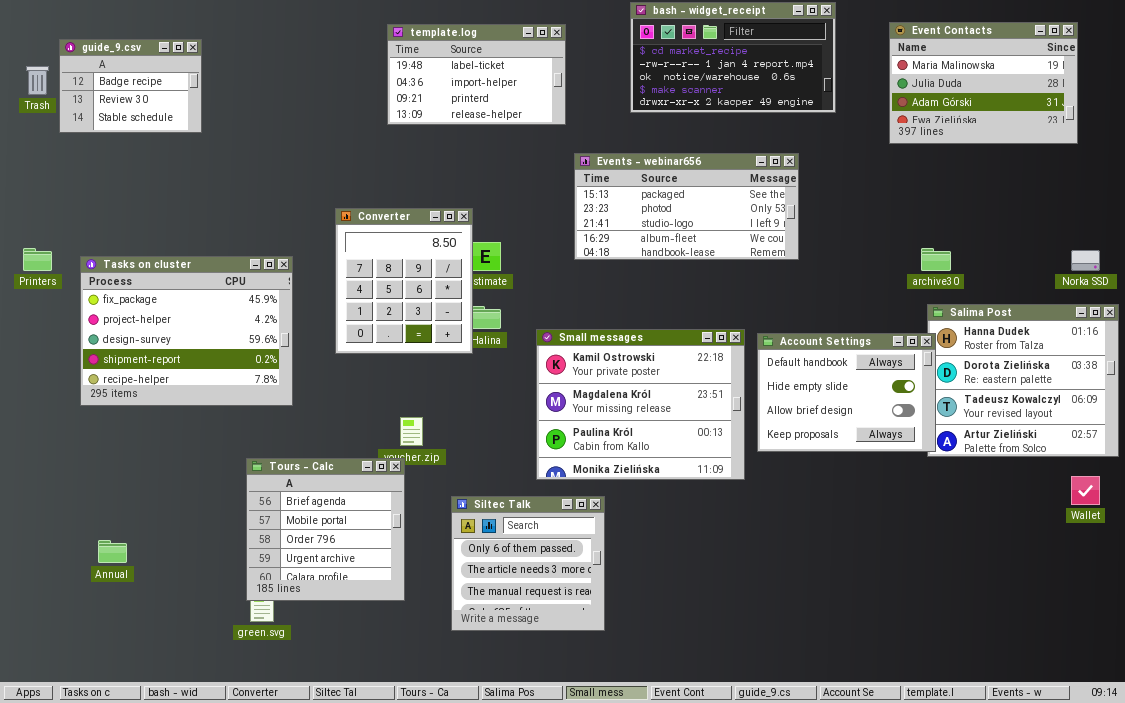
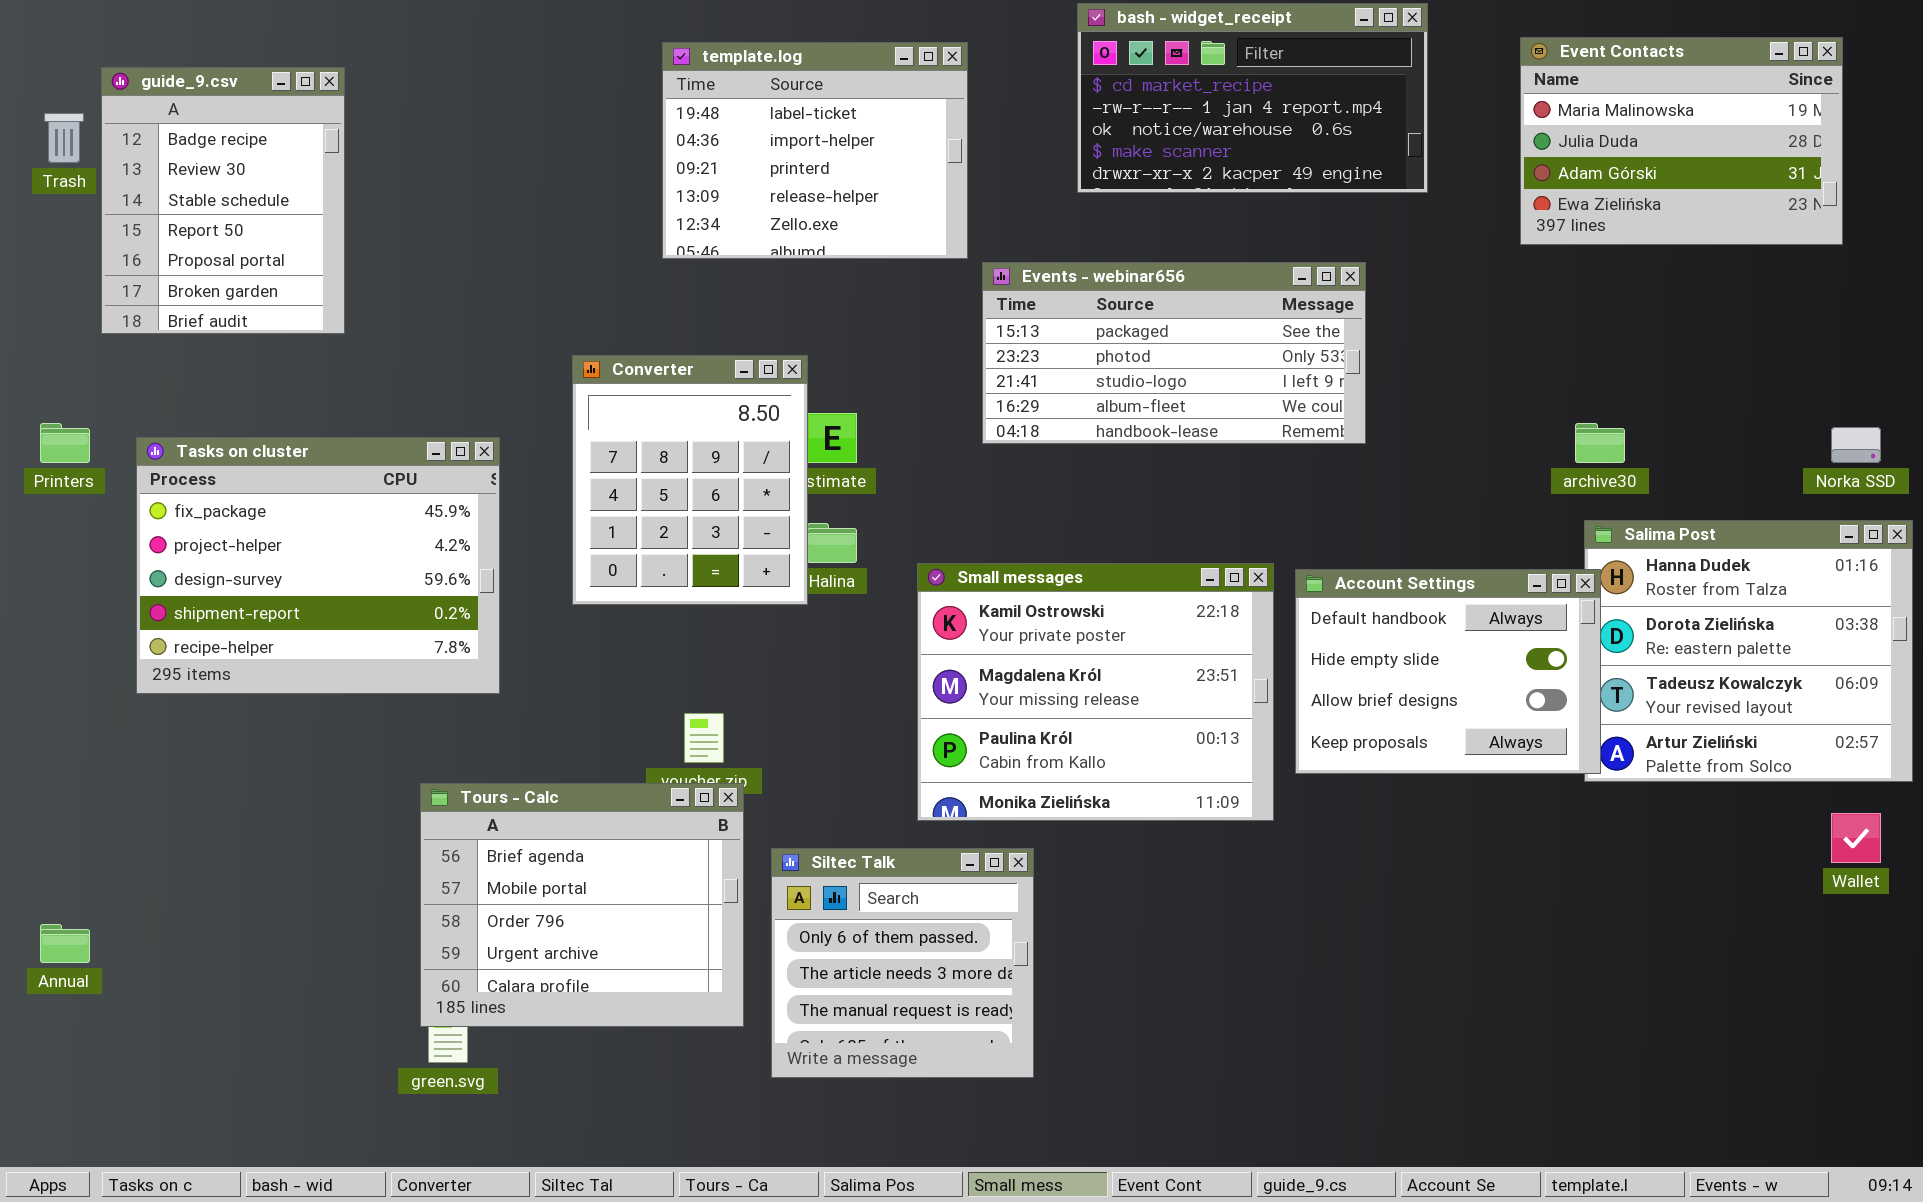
template.log: [387,24,566,125] -> [662,42,968,259], resized
guide_9.csv: [59,39,202,133] -> [101,67,345,334], resized
Tours - Calc: [246,458,405,601] -> [420,783,744,1027], resized
Annual: [98,540,127,563] -> [40,924,90,963], moved

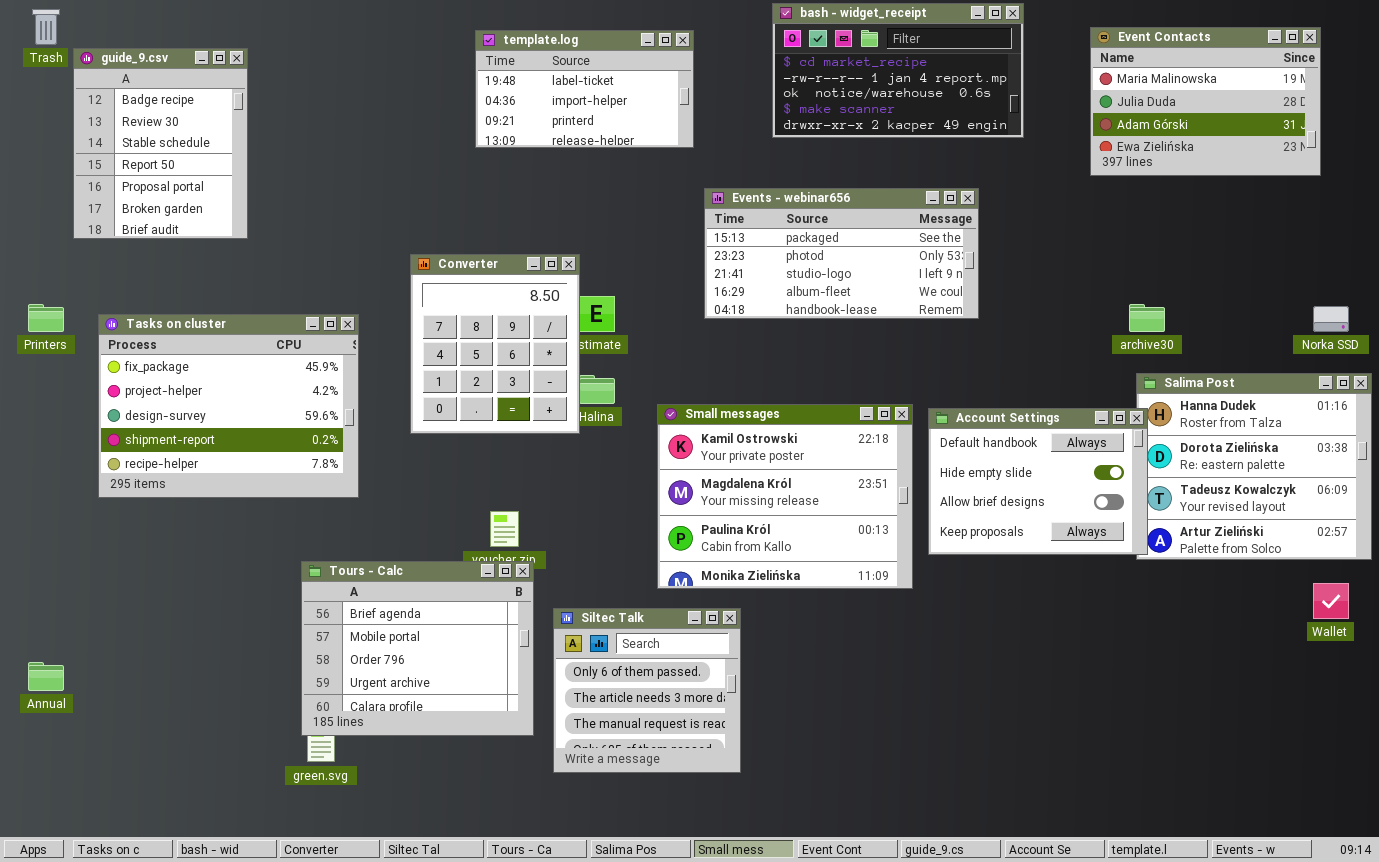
template.log: [662,42,968,259] -> [475,30,694,148], resized
Trash: [44,113,84,163] -> [32,9,60,45], moved

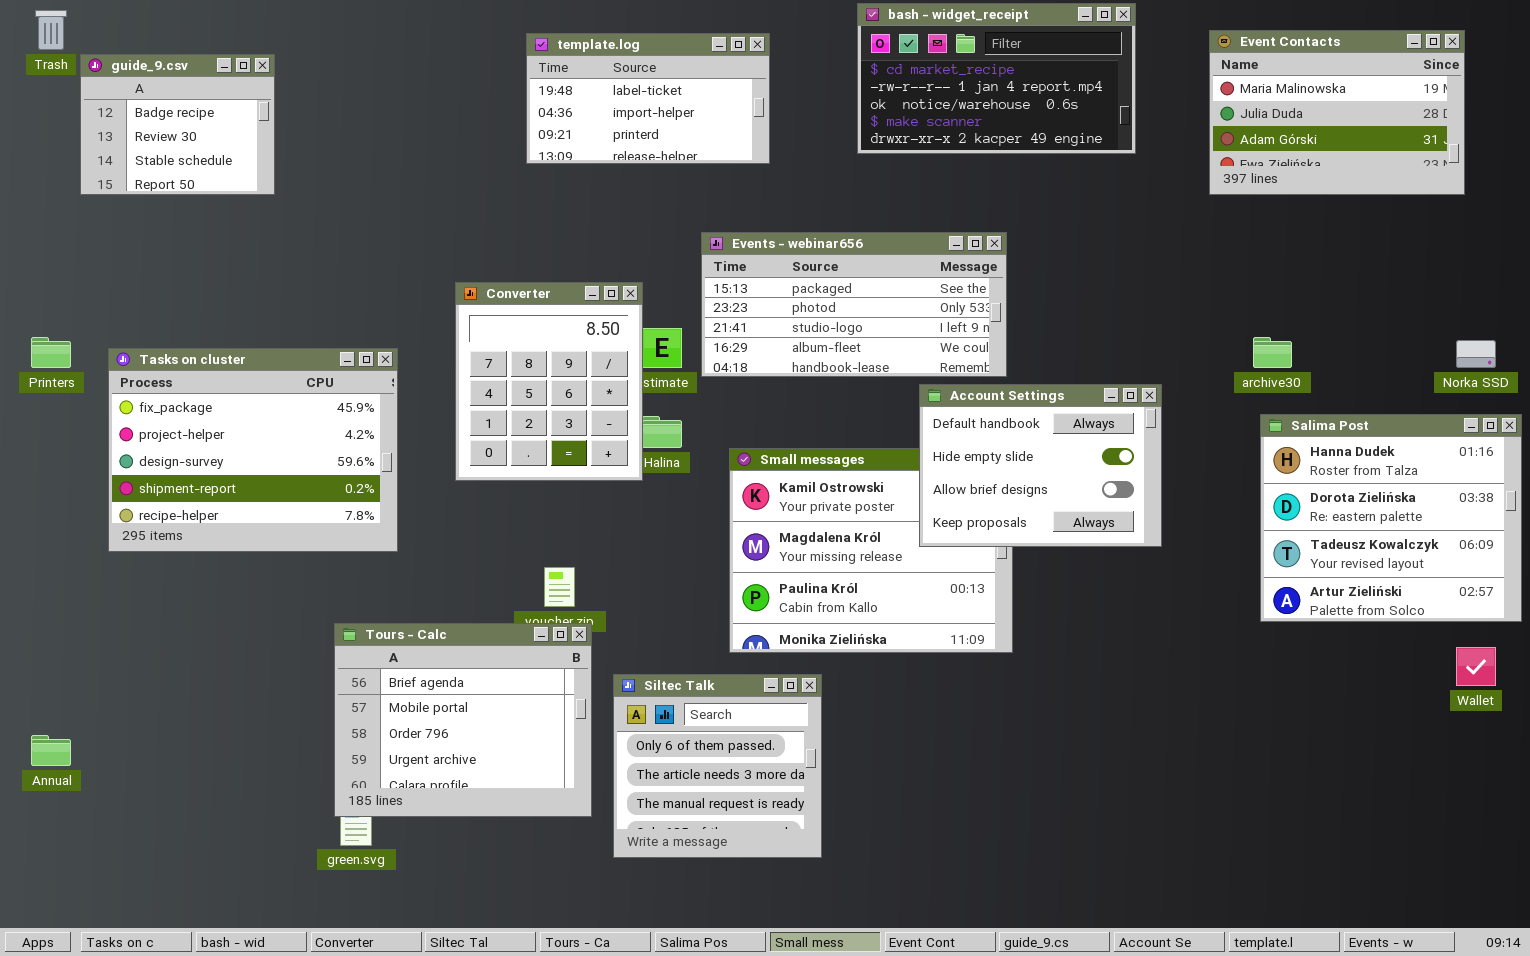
guide_9.csv: [73,48,248,239] -> [80,54,275,195], resized
Events - webinar656: [704,188,979,319] -> [701,232,1007,377], moved
Account Settings: [928,408,1148,555] -> [919,384,1162,547], moved

